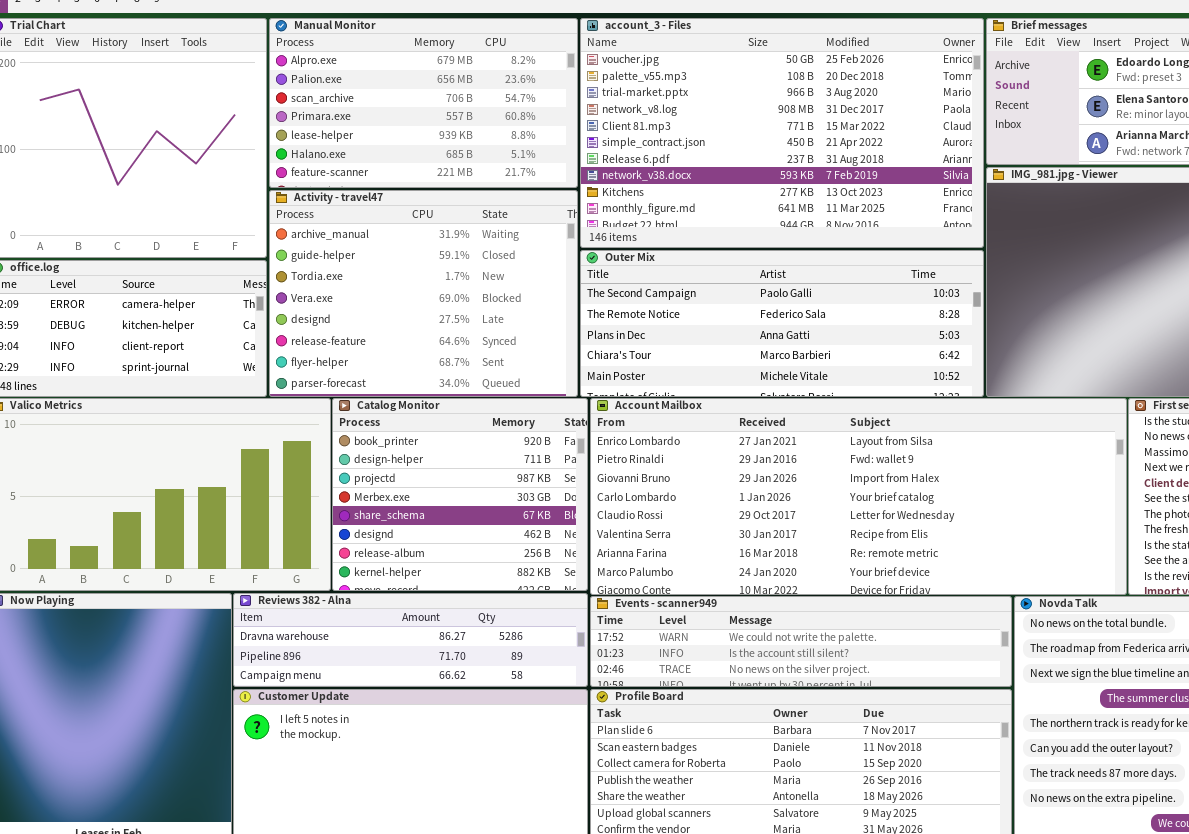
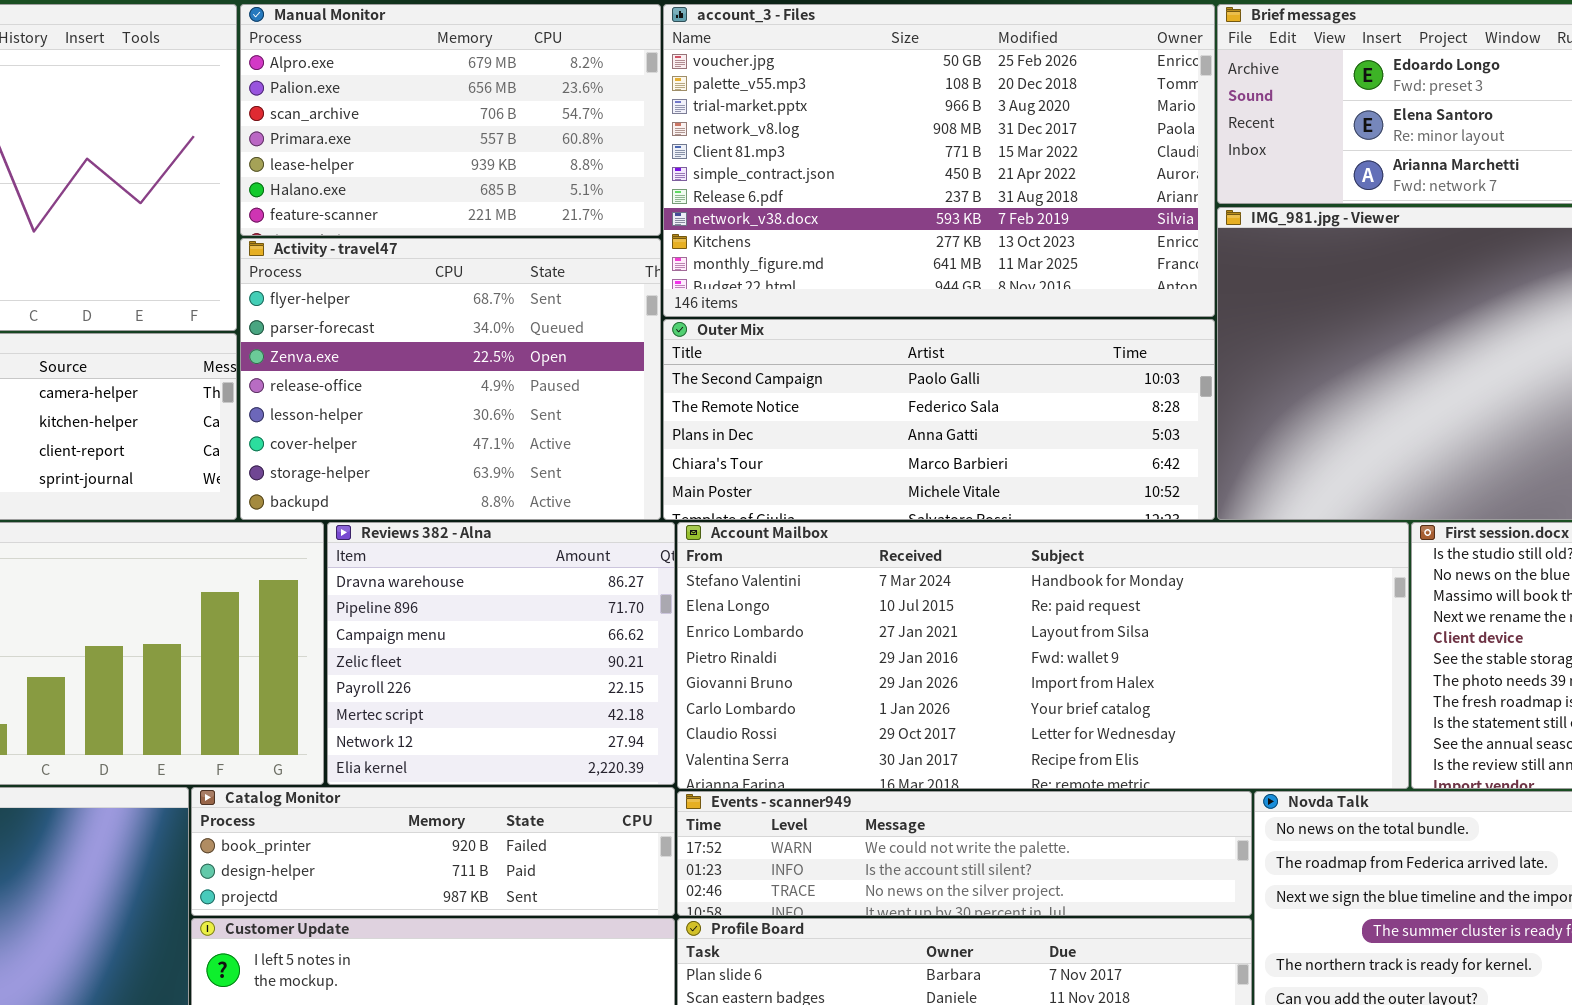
Activity - travel47: [269,190,578,397] -> [240,238,661,520], scrolled down 6 rows
Catalog Monitor: [332,398,588,591] -> [191,787,675,916], moved, resized
Account Mailbox: [590,398,1127,595] -> [677,522,1409,789], scrolled up 2 rows
Reviews 382 - Alna: [233,593,588,687] -> [327,522,675,785], moved, resized

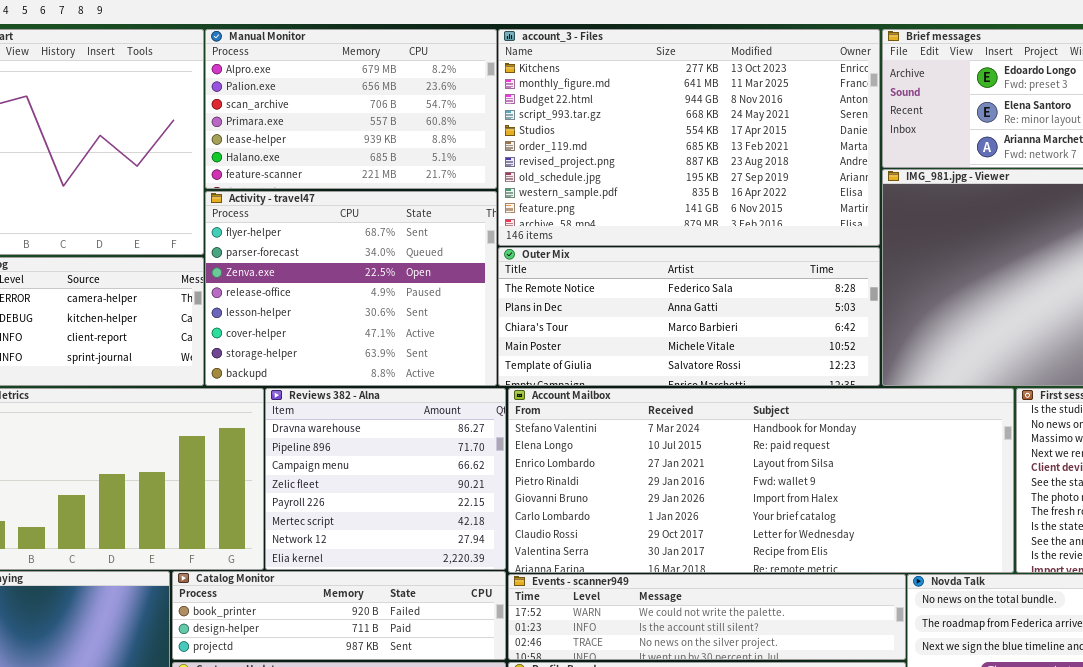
account_3 - Files: [663,4,1215,317] -> [498,29,880,246], scrolled down 8 rows
Outer Mix: [663,319,1215,520] -> [498,247,880,386], scrolled down 1 row

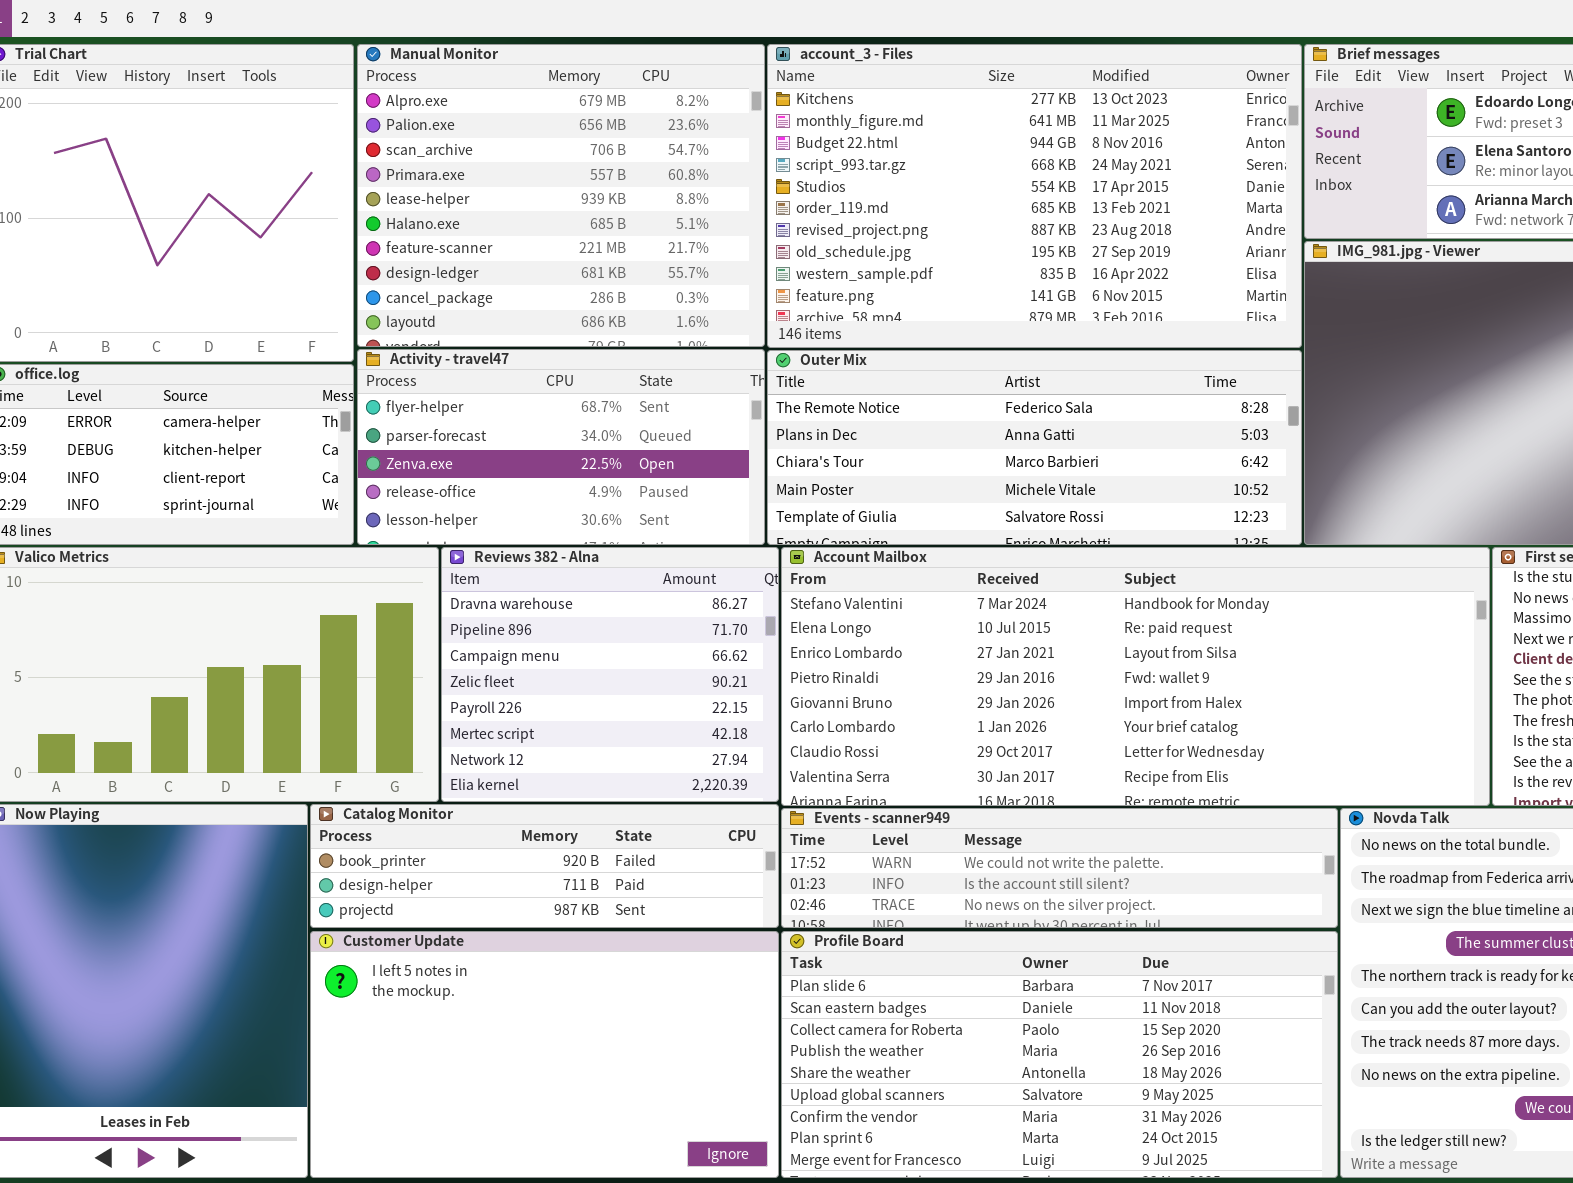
Manual Monitor: [205,29,497,189] -> [357,44,765,347], resized
Activity - travel47: [205,191,497,386] -> [357,349,765,545], resized

